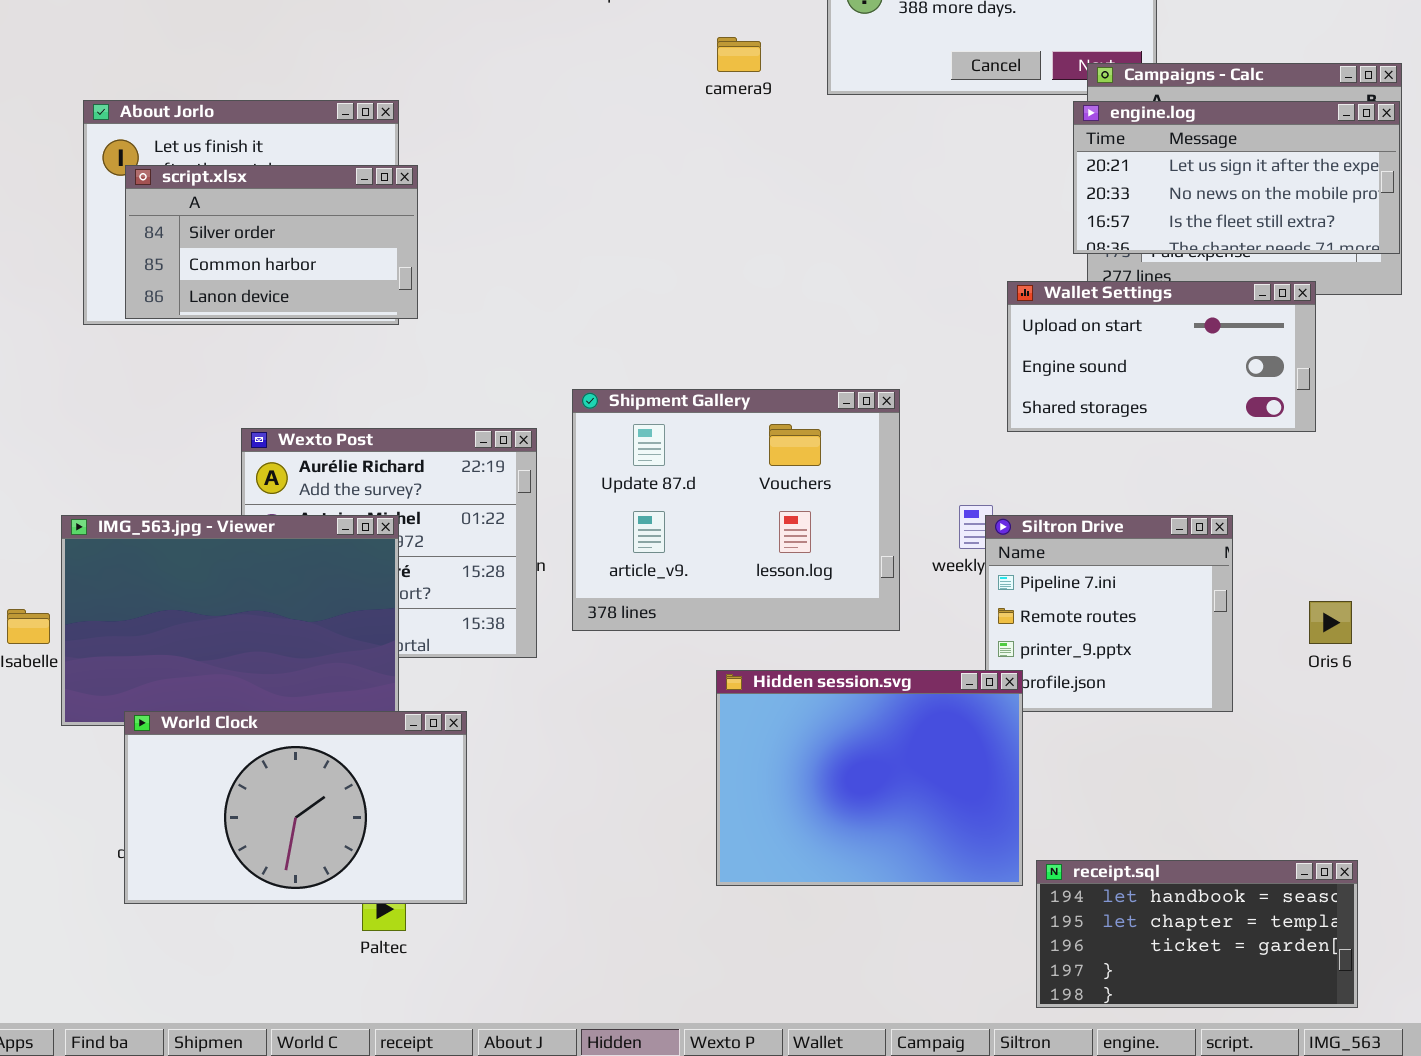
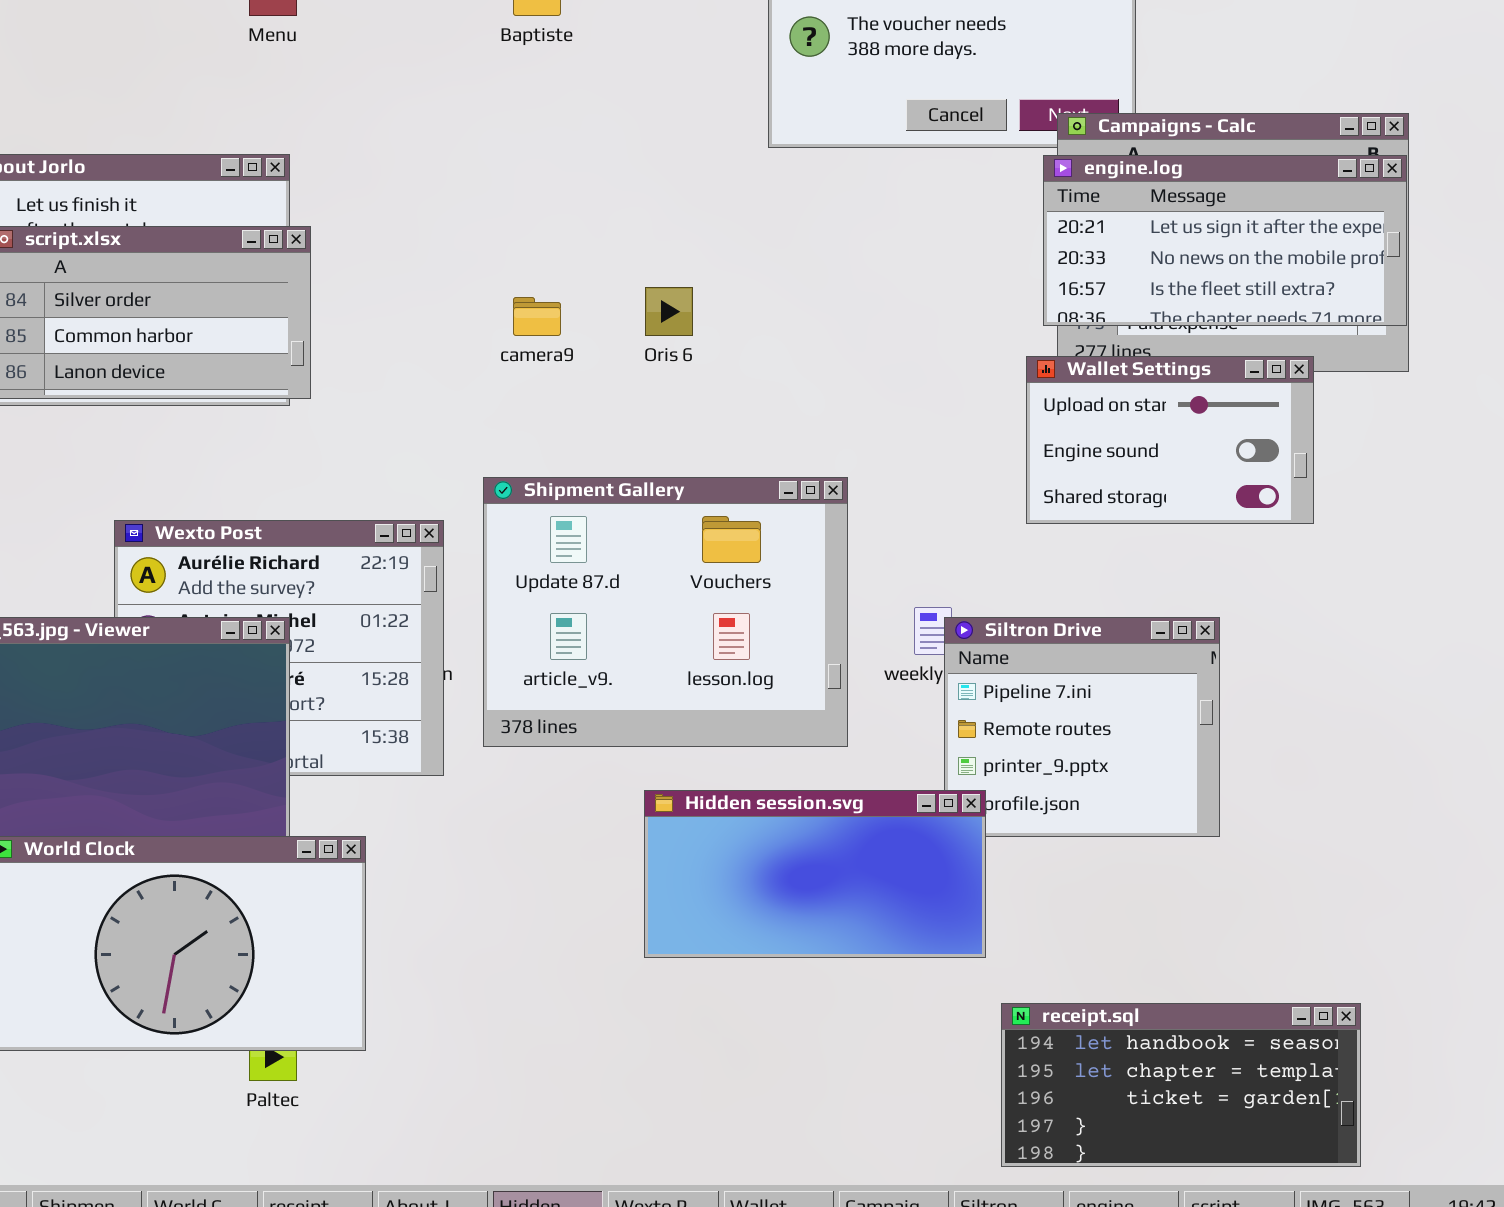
camera9: [717,37,761,72] -> [513,297,561,336], moved
Wallet Settings: [1007,281,1316,432] -> [1026,356,1314,524], resized
Oris 6: [1309,601,1352,644] -> [645,287,693,336], moved
Hidden session.svg: [716,670,1023,886] -> [644,790,986,958], resized

